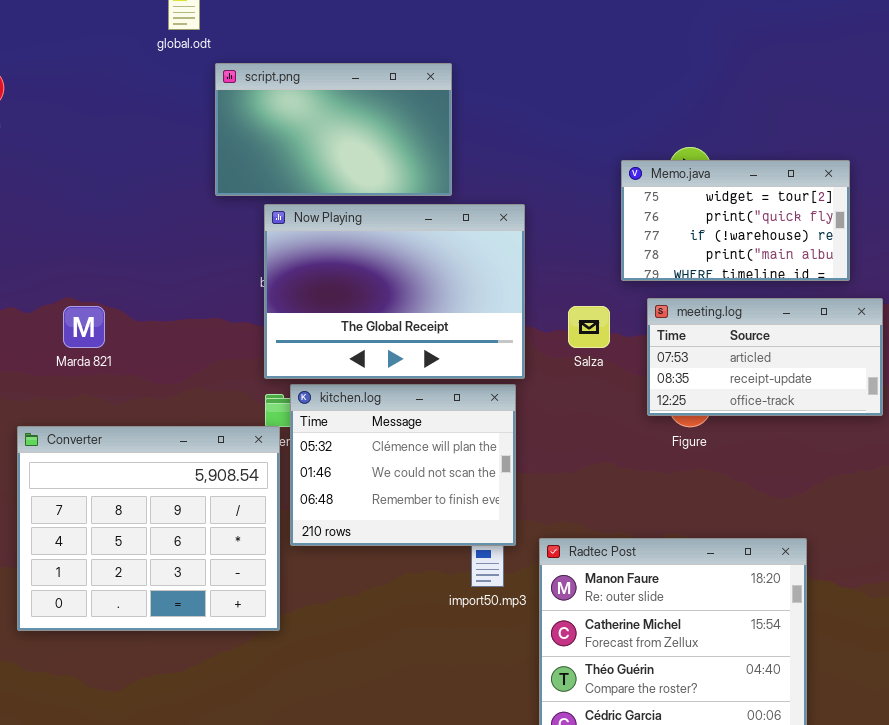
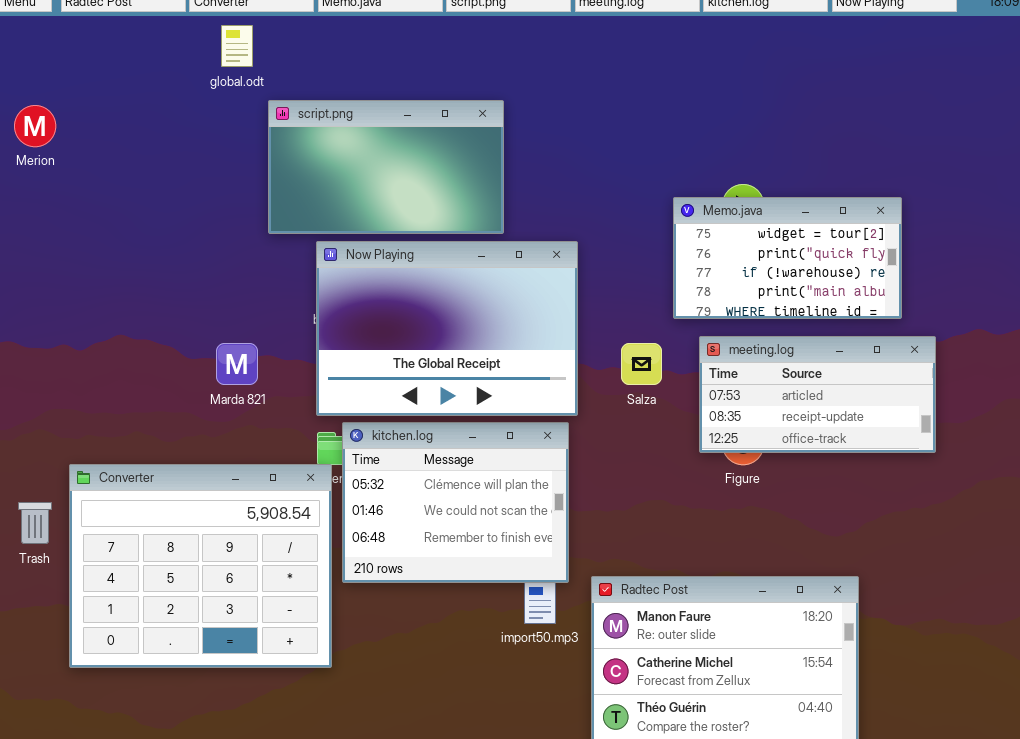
Marda 821: [63,306,105,348] -> [216,343,258,385], moved

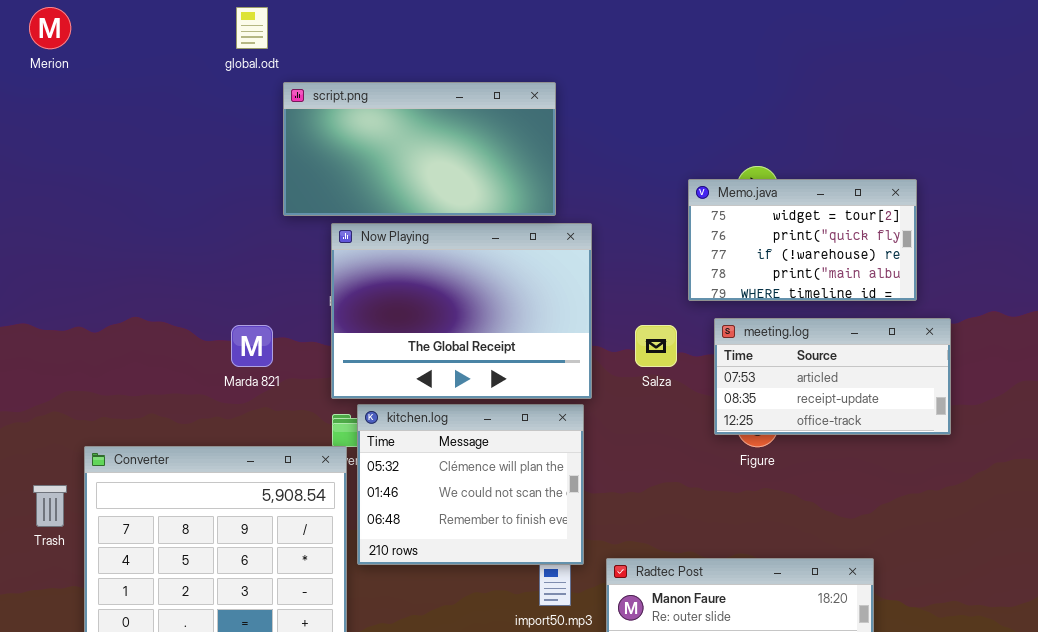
script.png: [268,100,504,234] -> [283,82,556,216], resized
Merion: [14,105,56,147] -> [29,7,71,49], moved

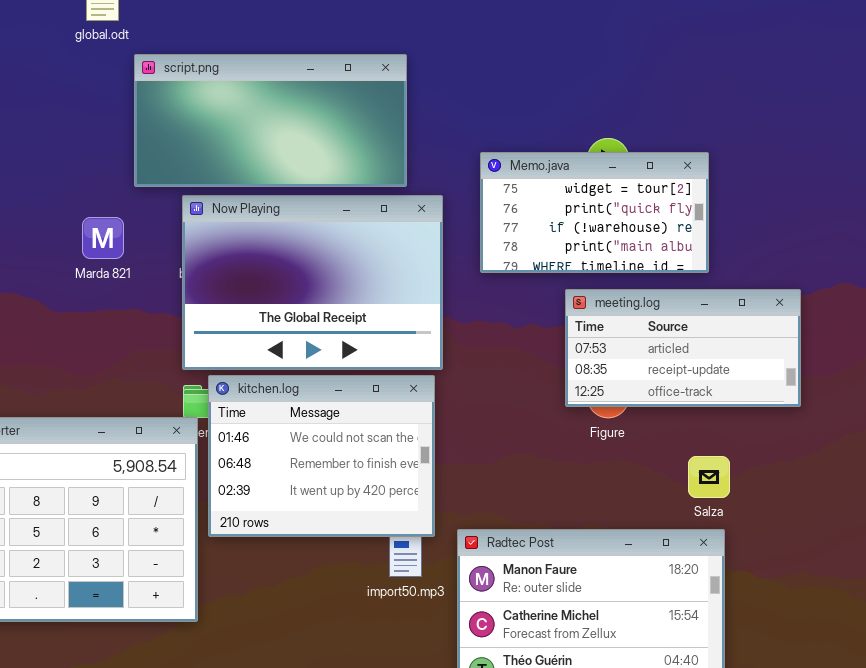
Memo.java: [688,179,917,301] -> [480,152,709,273], moved
Marda 821: [231,325,273,367] -> [82,217,124,259], moved
Salza: [635,325,677,367] -> [688,456,730,498], moved
kitchen.log: [357,404,584,565] -> [208,375,435,537], scrolled down 1 row

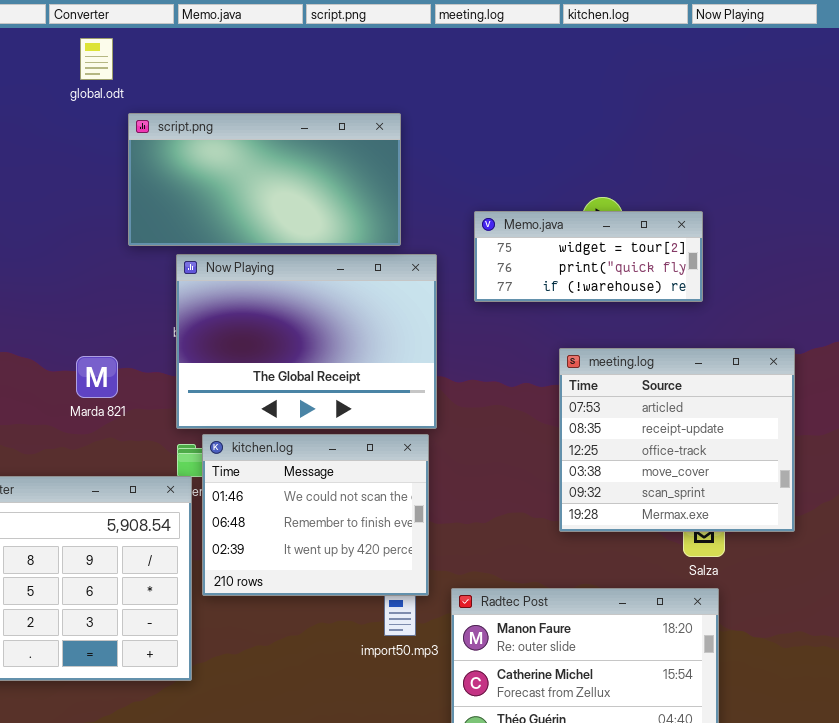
Memo.java: [480,152,709,273] -> [474,211,703,302], resized
Marda 821: [82,217,124,259] -> [76,356,118,398], moved
meeting.log: [565,289,801,407] -> [559,348,795,532], resized

